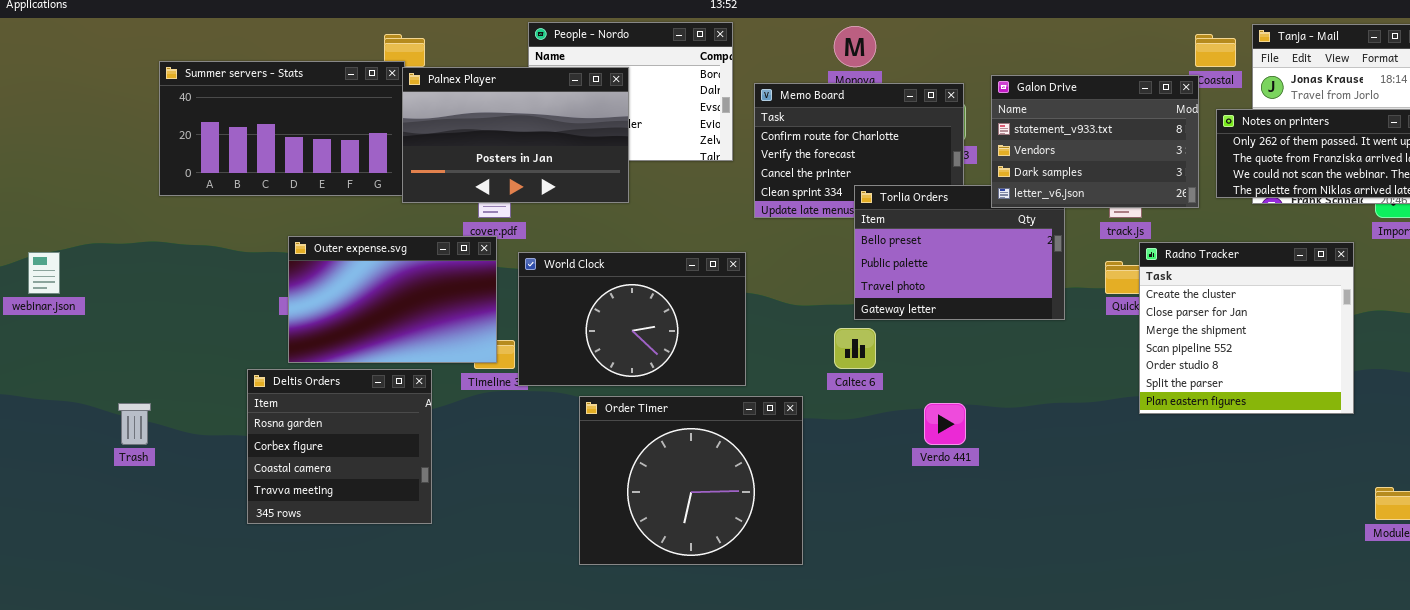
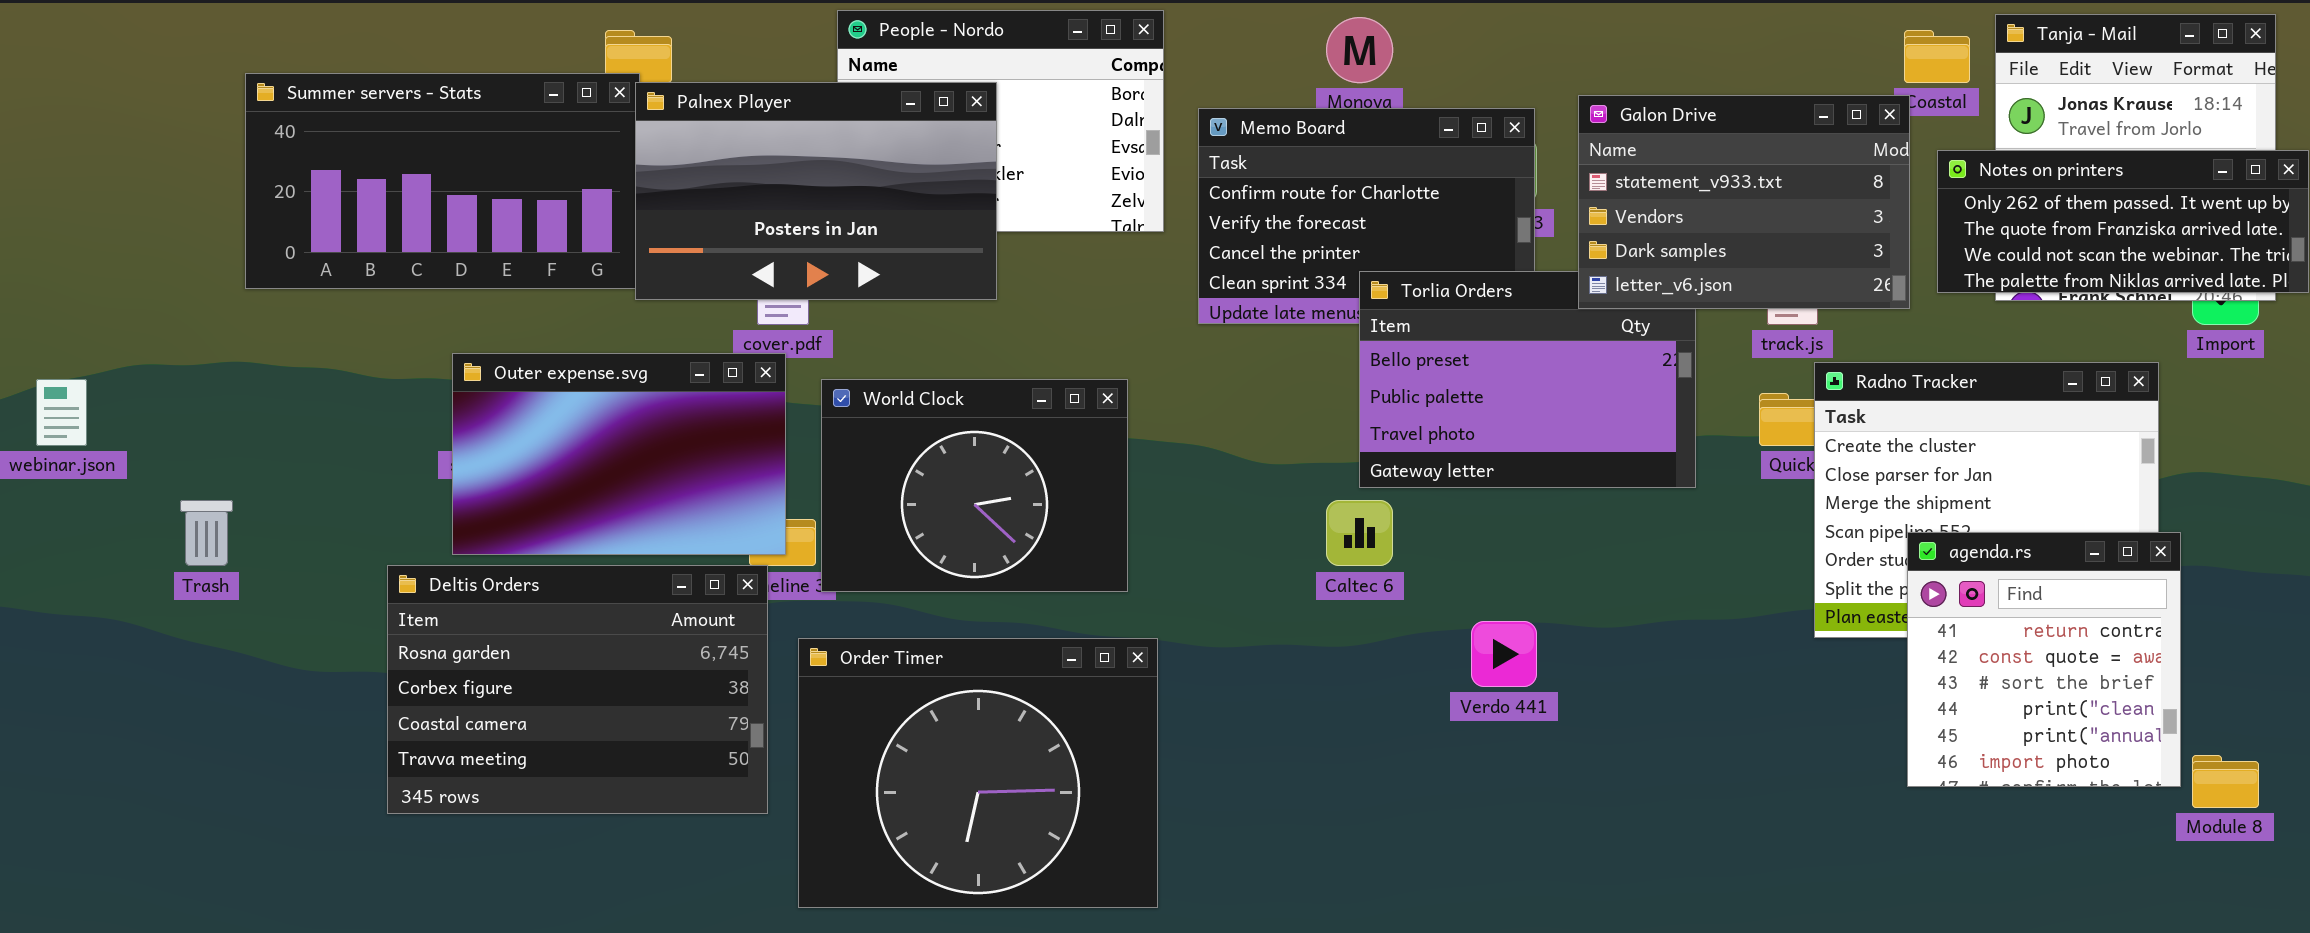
World Clock: [518,252,746,386] -> [821,379,1128,592], resized
agenda.rs: none -> [1907,532,2181,787], opened
Deltis Orders: [247,369,432,524] -> [387,565,768,814], resized
Order Timer: [579,396,803,565] -> [798,638,1158,908], moved
Trash: [118,403,151,445] -> [180,500,233,566], moved

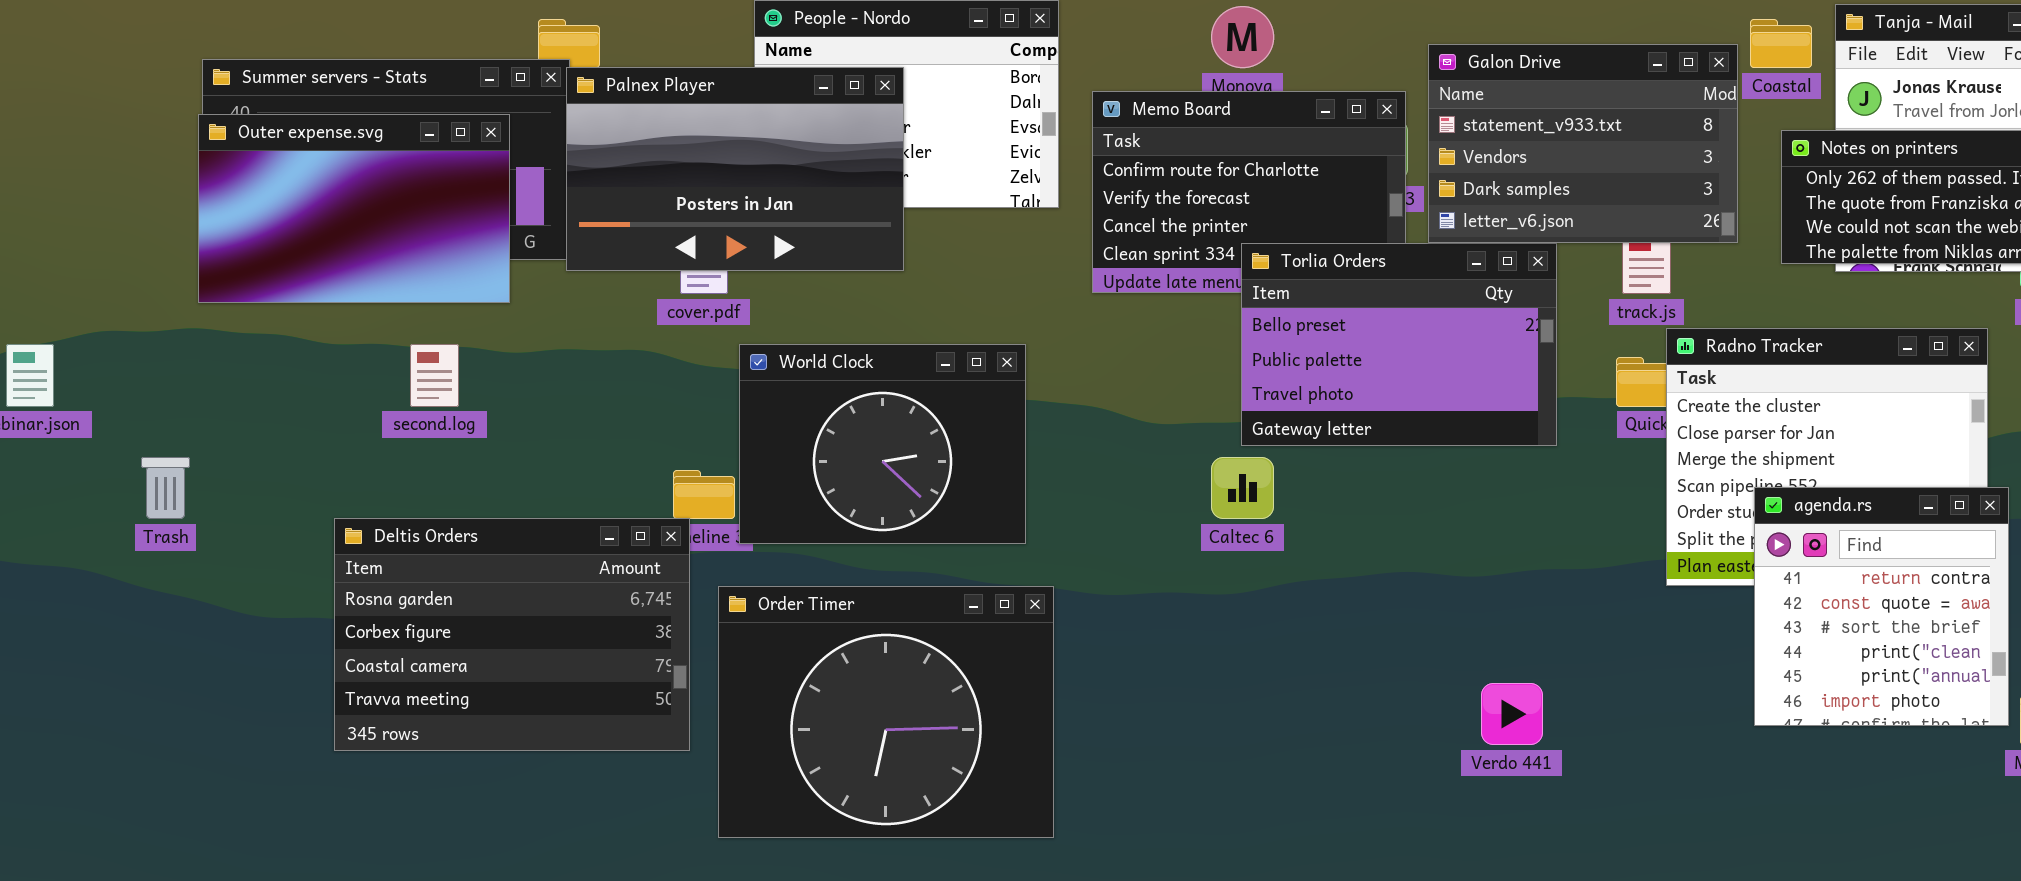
Galon Drive: [1578,95,1910,309] -> [1428,44,1738,243], moved
Outer expense.svg: [452,353,786,555] -> [198,114,510,303], moved
Verdo 441: [1471,621,1537,687] -> [1481,683,1543,745], moved

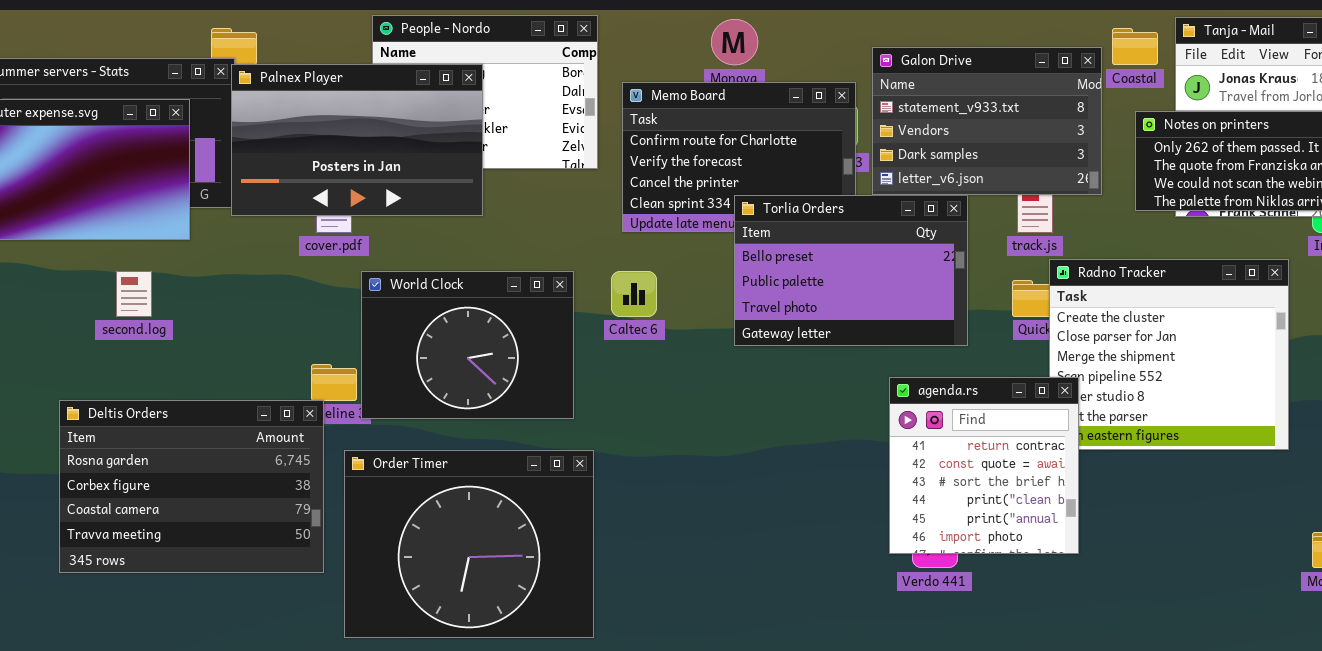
Caltec 6: [1211,457,1274,519] -> [611,271,657,317], moved
agenda.rs: [1754,487,2009,726] -> [889,377,1079,554], moved

